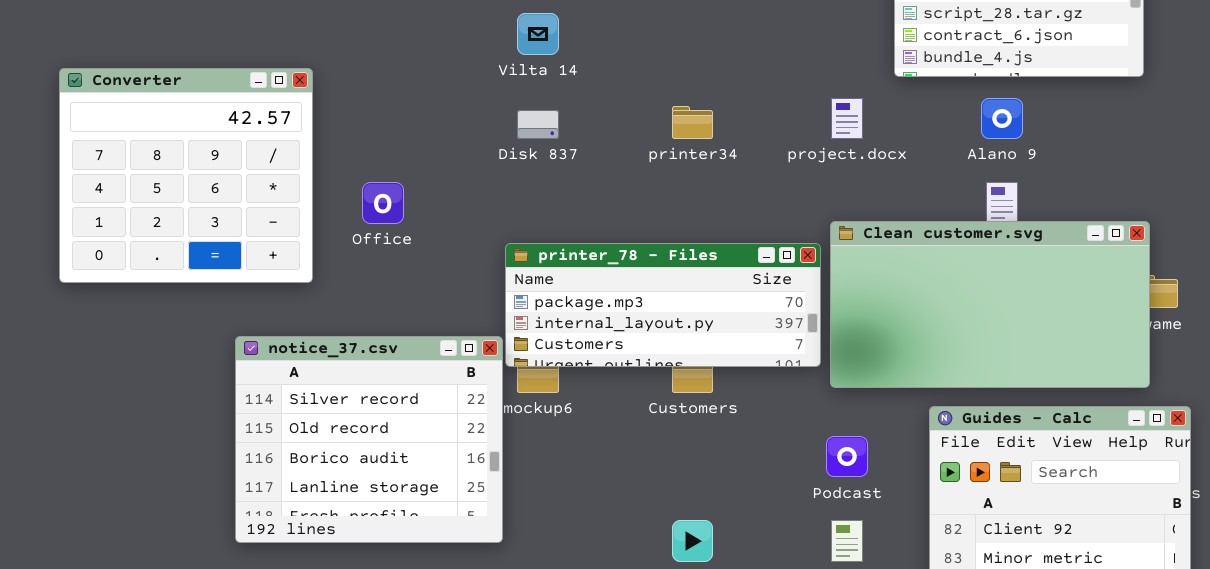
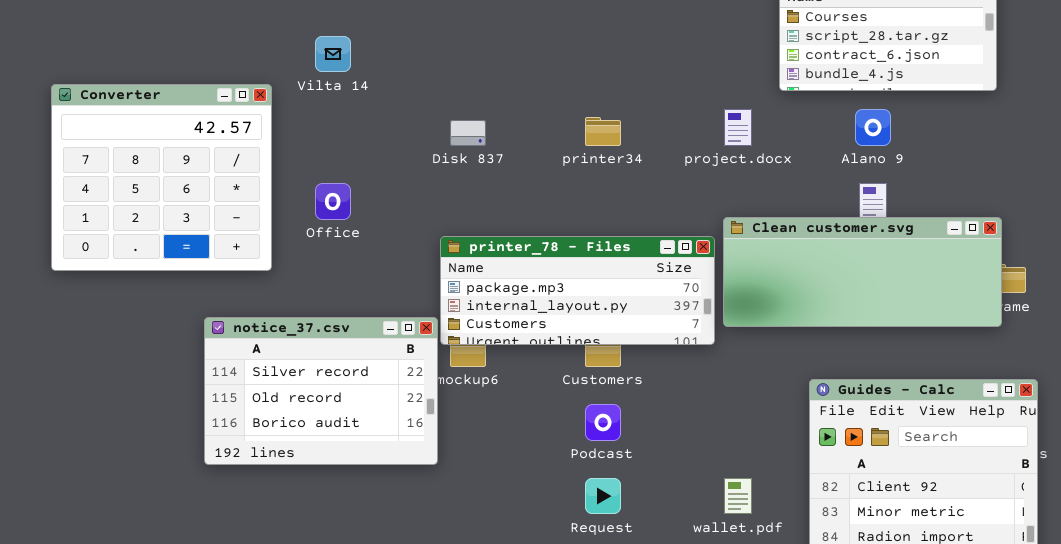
Vilta 14: [517,13,559,55] -> [315,36,351,72], moved
Clean customer.svg: [830,221,1150,388] -> [723,217,1002,327], resized
notice_37.csv: [235,336,503,543] -> [204,317,438,465], resized
Podcast: [826,436,868,477] -> [585,404,621,441], moved

